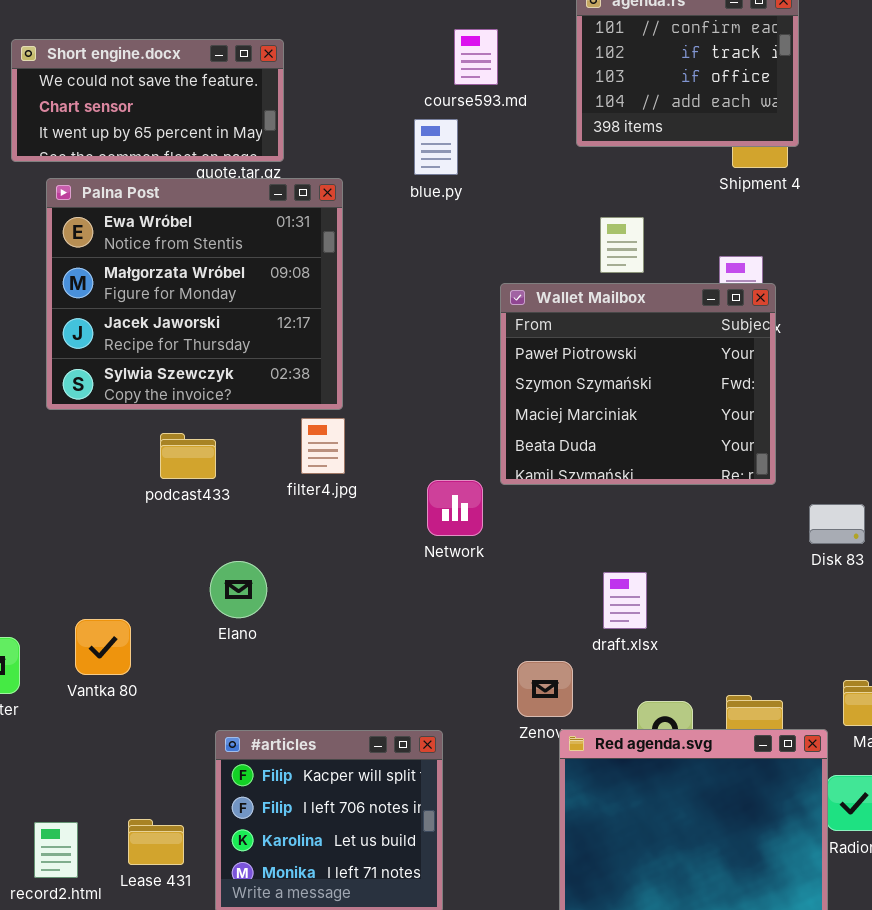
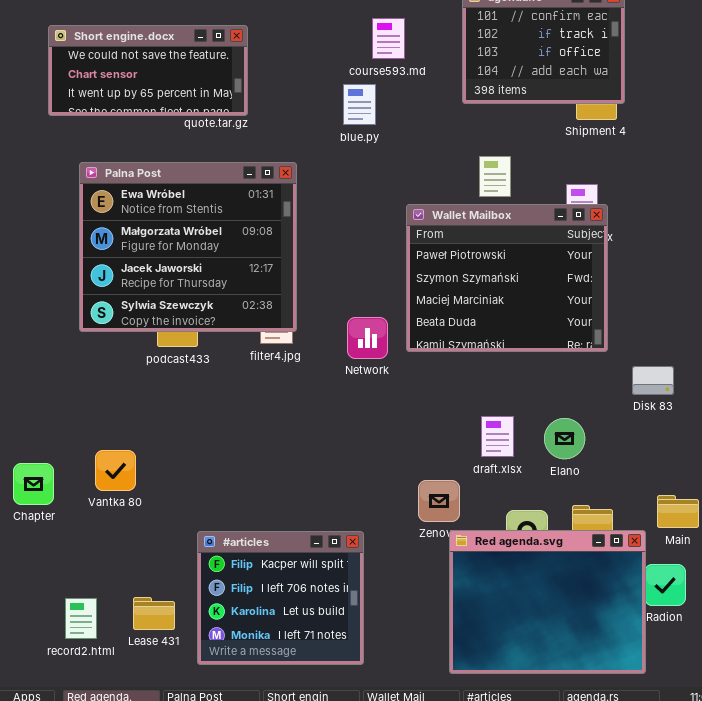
Palna Post: [46,178,343,410] -> [79,162,297,332], moved
Network: [427,480,483,536] -> [347,317,388,359], moved
Elano: [210,561,267,618] -> [544,418,585,459], moved

